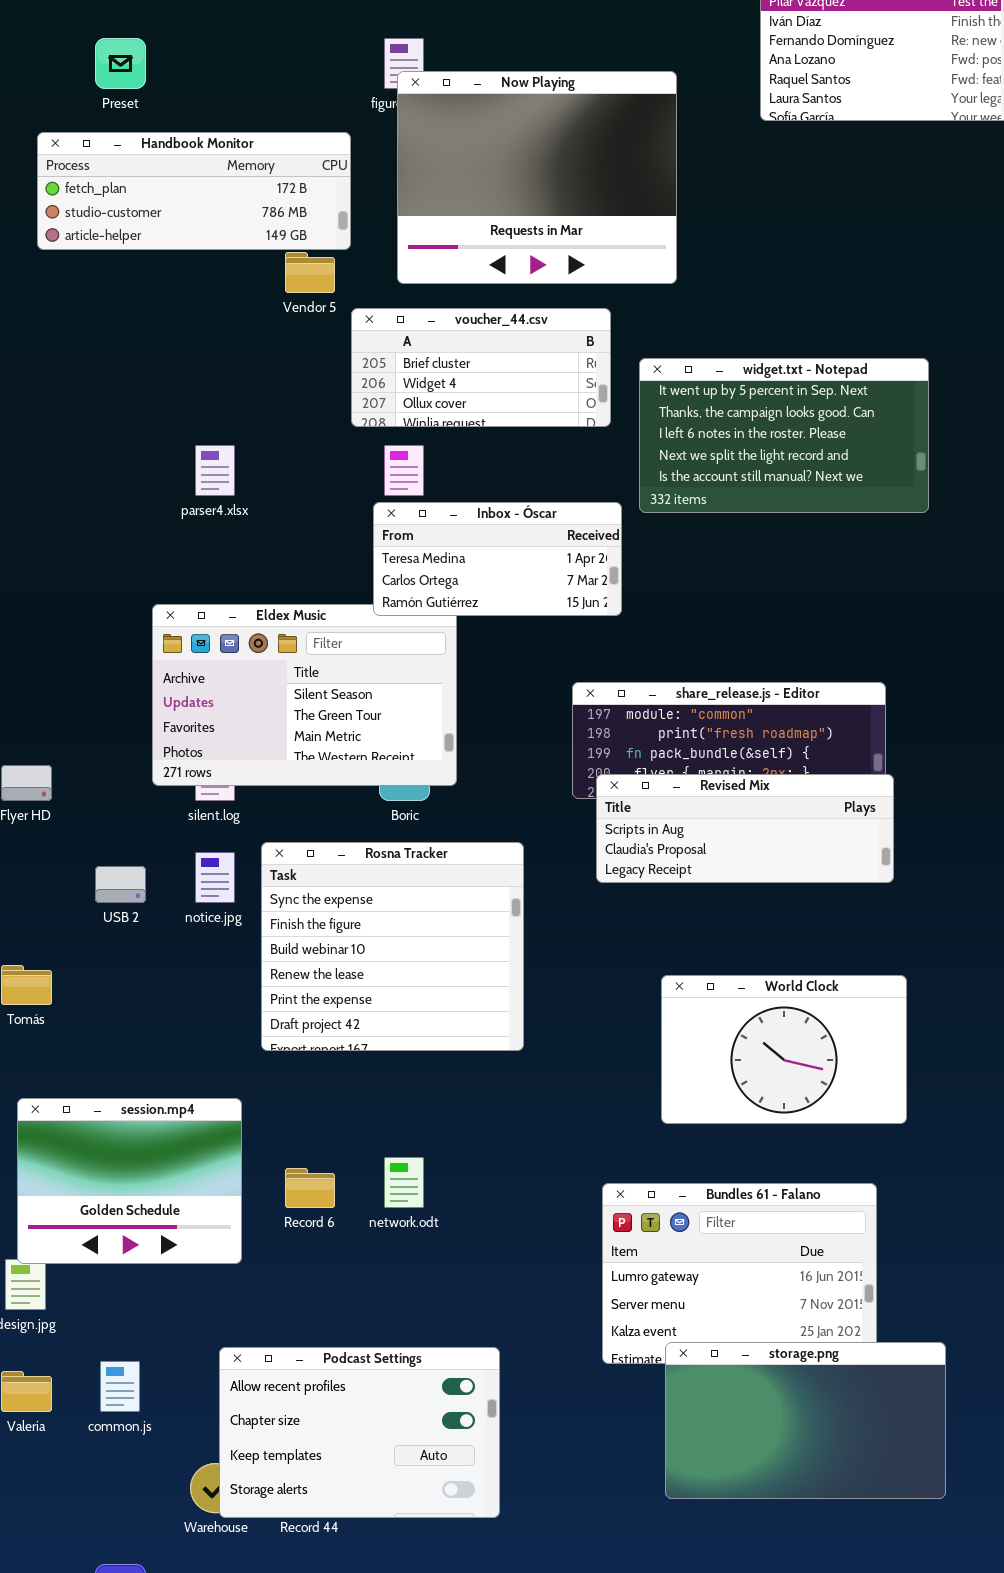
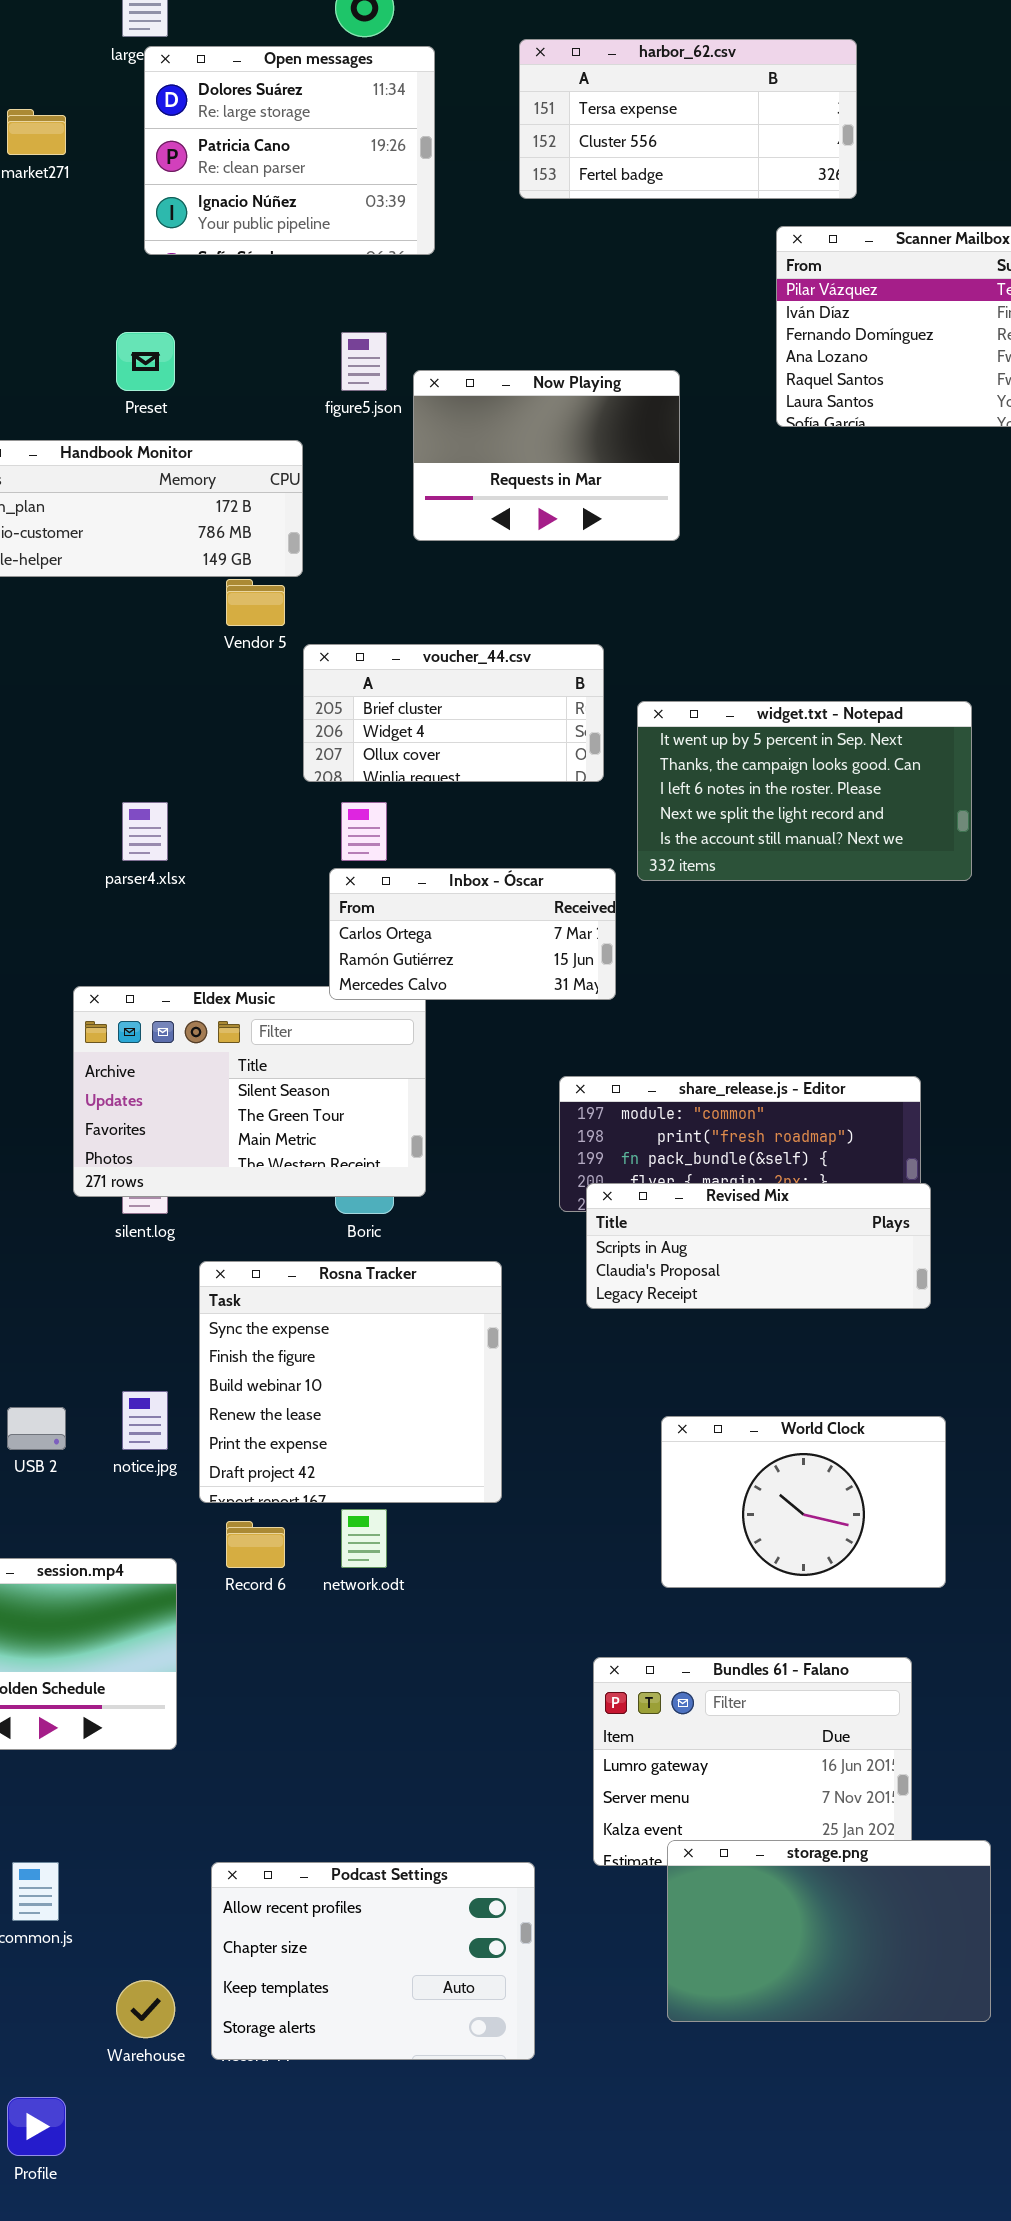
Preset: [95,38,146,89] -> [116,332,175,391], moved
Now Playing: [397,71,677,284] -> [413,370,680,541], resized
Inbox - Óscar: [373,502,622,616] -> [329,868,616,1000], scrolled down 1 row
notice.jpg: [195,852,235,903] -> [122,1391,168,1450], moved
USB 2: [95,866,146,903] -> [7,1407,66,1450], moved
network.odt: [384,1157,424,1208] -> [341,1509,387,1568], moved
Record 6: [285,1168,335,1208] -> [226,1521,285,1568], moved
Podcast Settings: [219,1347,500,1518] -> [211,1862,535,2060], moved

